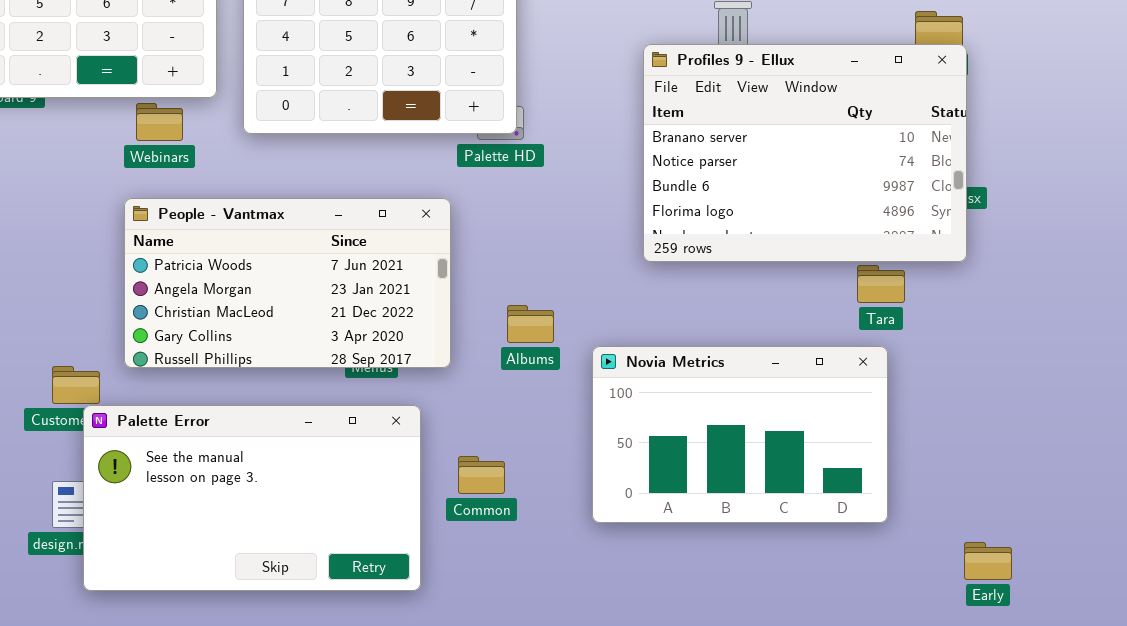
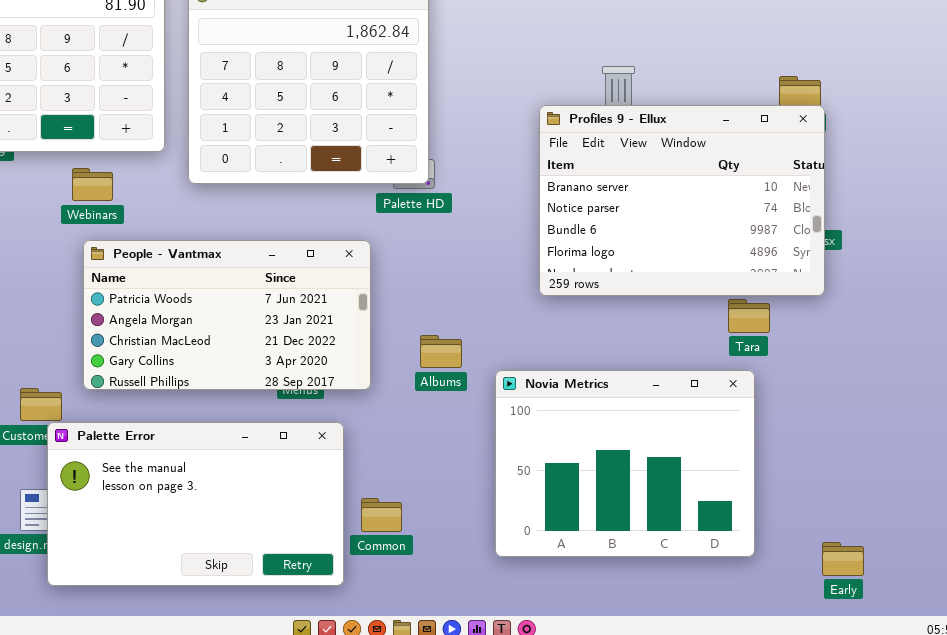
Webinars: [136,103,183,141] -> [72,168,113,201], moved
Novia Metrics: [592,346,888,523] -> [495,370,755,557], resized
Common: [458,456,505,494] -> [361,498,402,532], moved

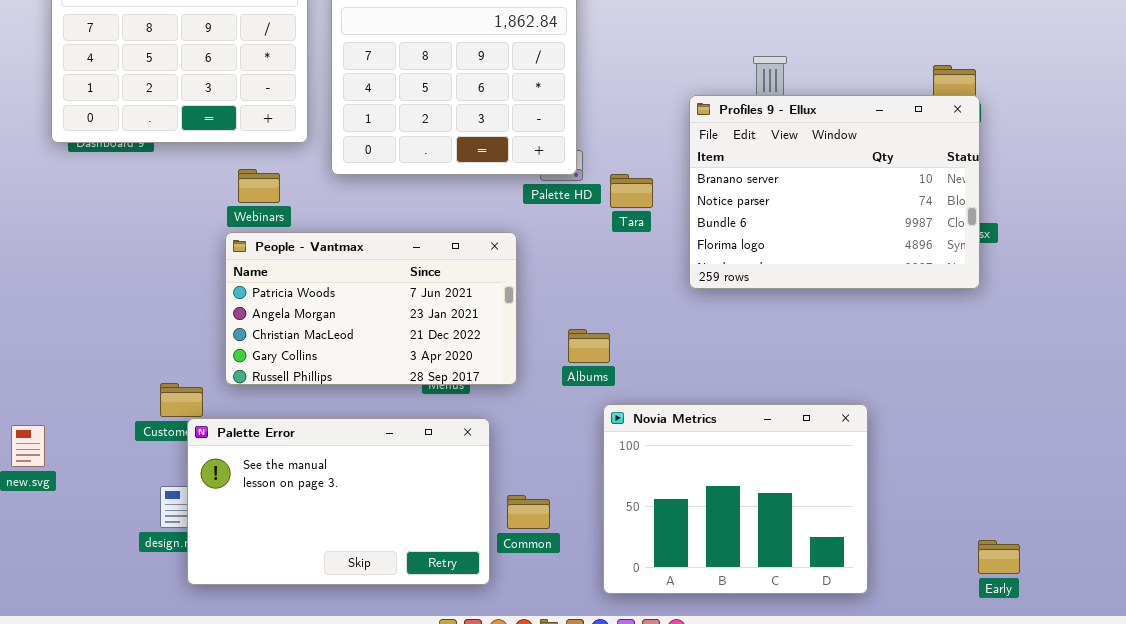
Webinars: [72,168,113,201] -> [238,169,280,203], moved
Tara: [728,299,770,333] -> [610,174,653,208], moved
Novia Metrics: [495,370,755,557] -> [603,404,868,594], moved

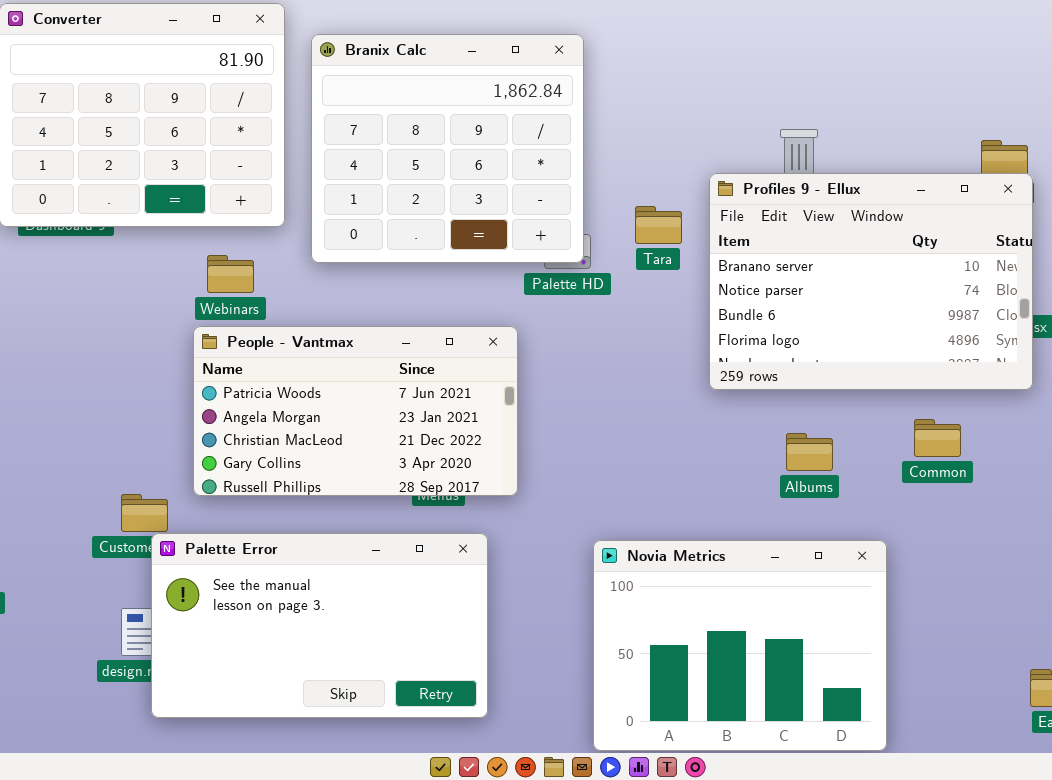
Tara: [610,174,653,208] -> [635,206,682,244], moved
Albums: [568,329,610,363] -> [786,433,833,471], moved
Novia Metrics: [603,404,868,594] -> [593,540,887,751], moved
Common: [507,495,550,529] -> [914,419,961,457], moved

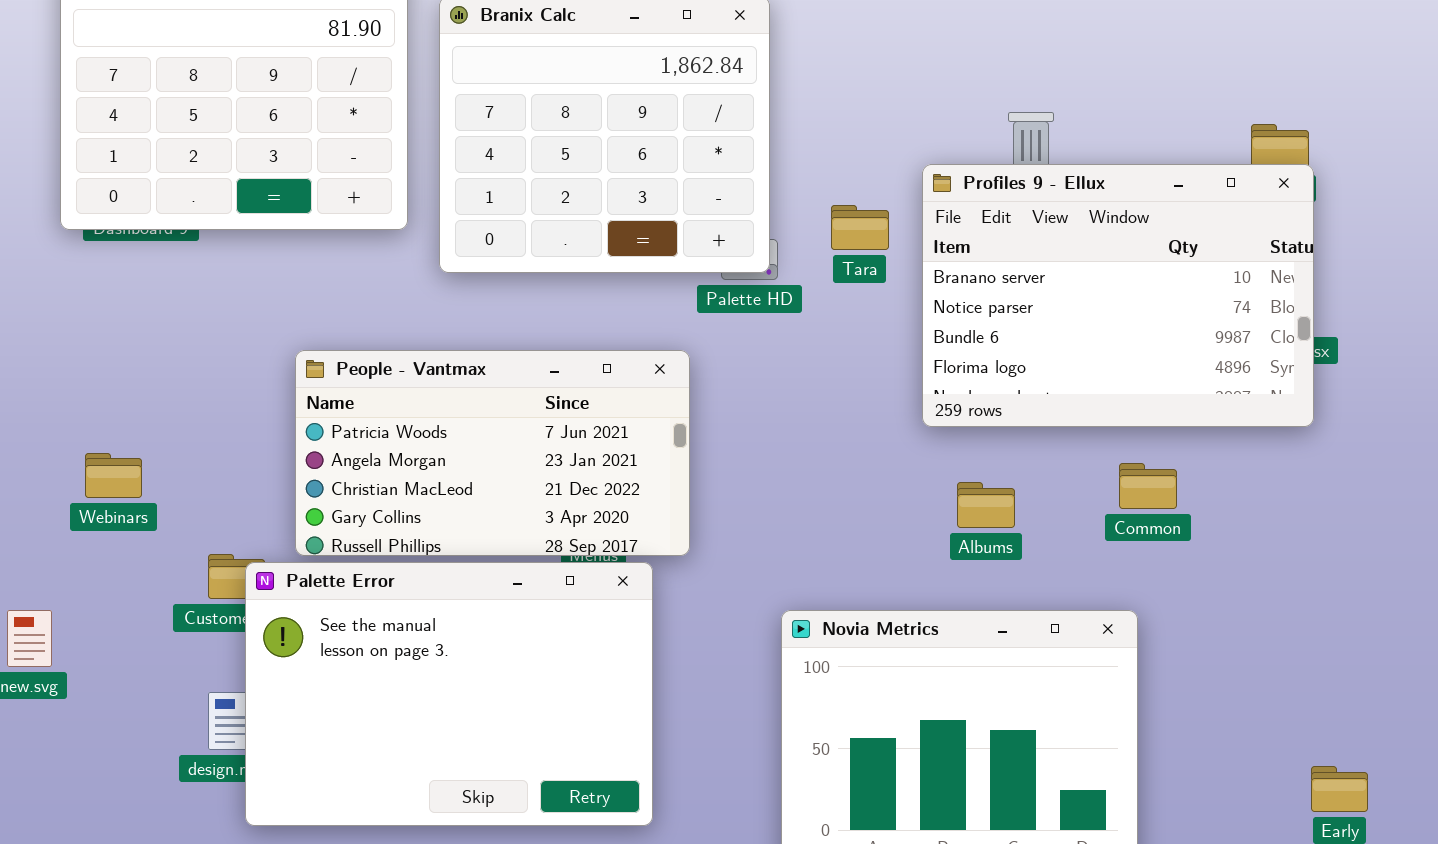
Webinars: [207,255,254,293] -> [85,453,142,498], moved
Common: [914,419,961,457] -> [1119,463,1177,509], moved
Albums: [786,433,833,471] -> [957,482,1015,528], moved
Palette Error: [151,533,488,718] -> [245,562,653,826], resized

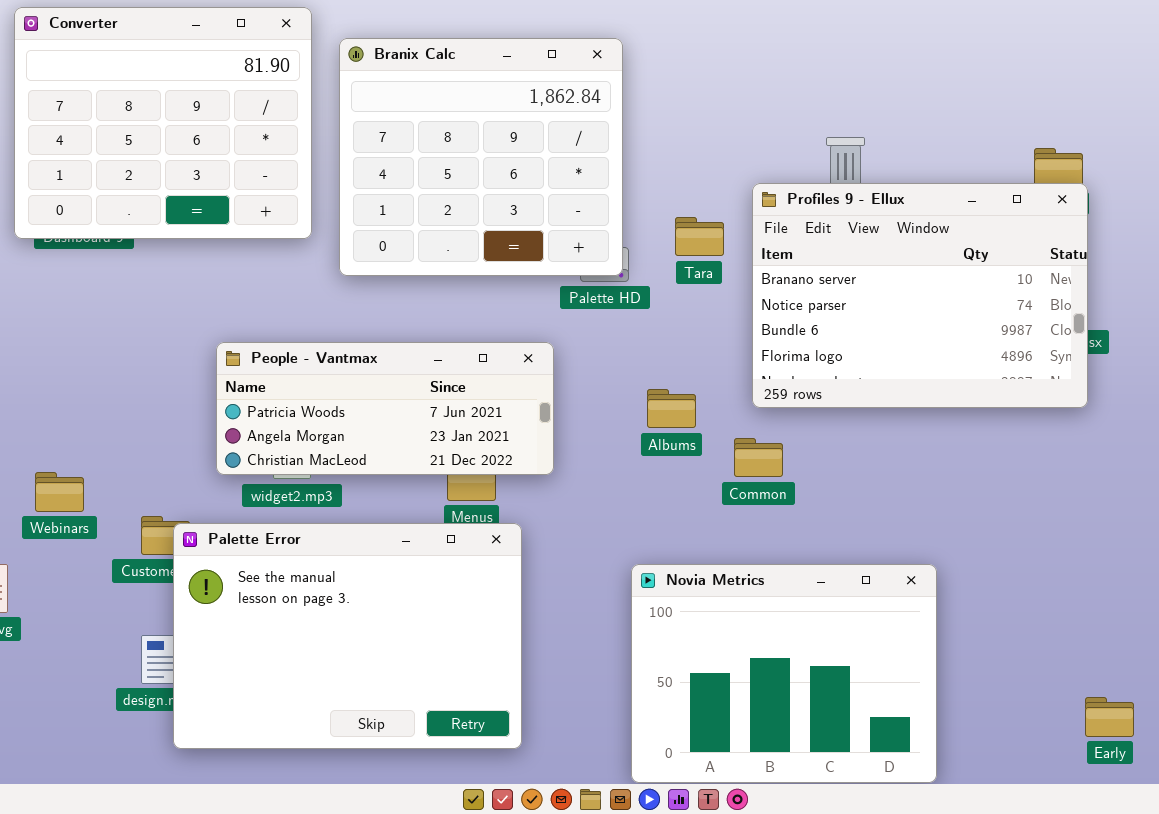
People - Vantmax: [295,350,690,556] -> [216,342,554,475], resized
Webinars: [85,453,142,498] -> [35,472,84,512], moved
Common: [1119,463,1177,509] -> [734,438,783,477], moved
Albums: [957,482,1015,528] -> [647,389,696,428], moved

